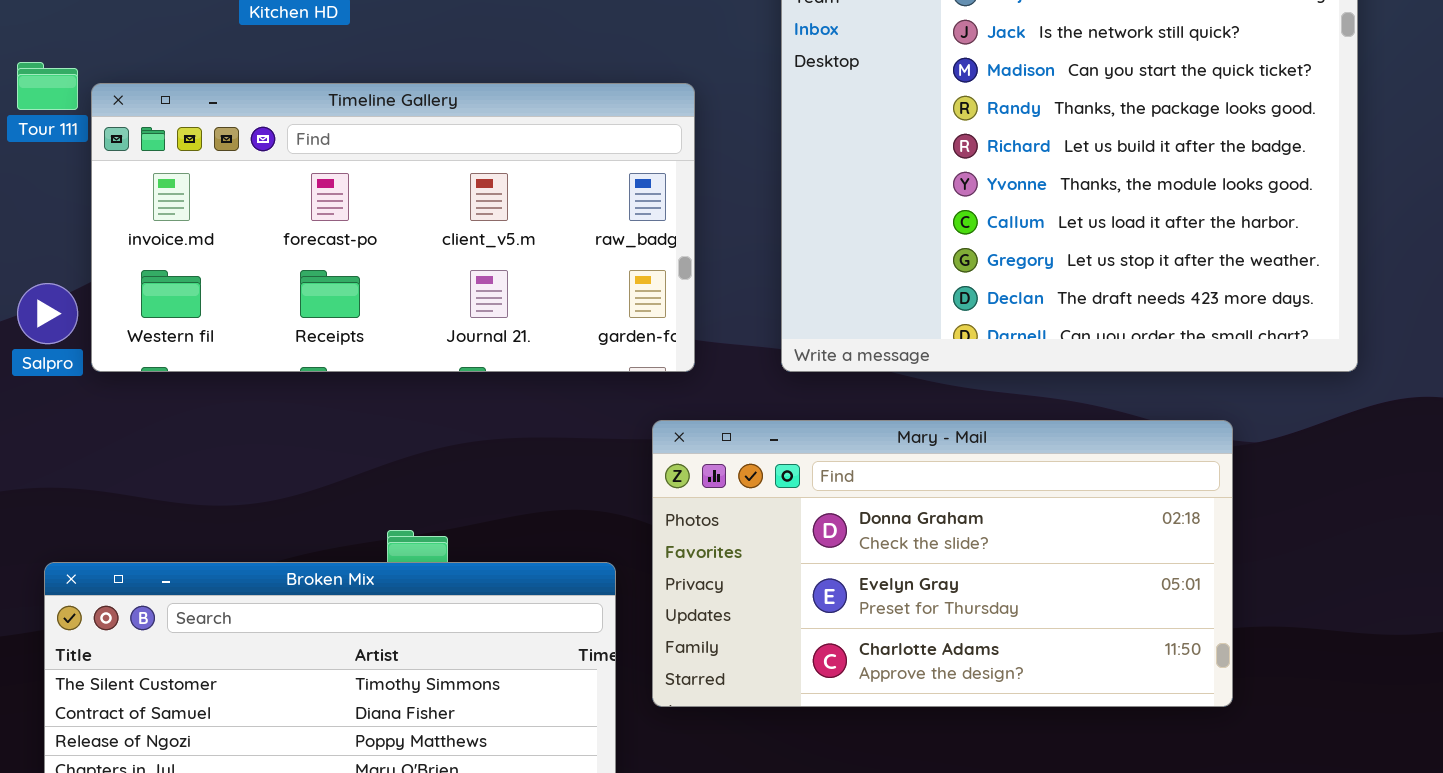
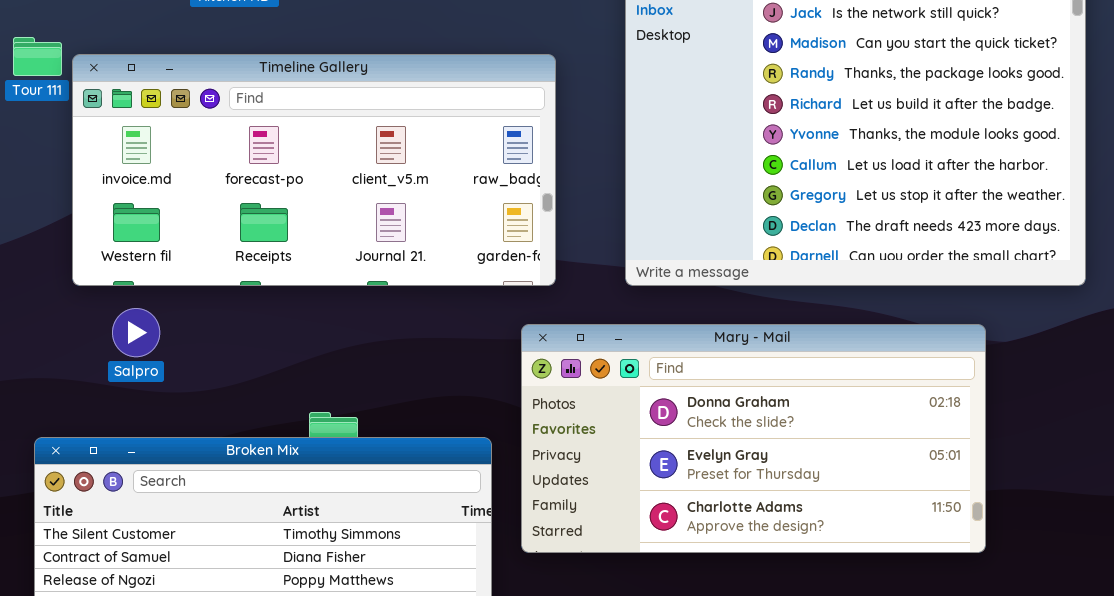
Salpro: [17,283,78,344] -> [112,308,160,357], moved

